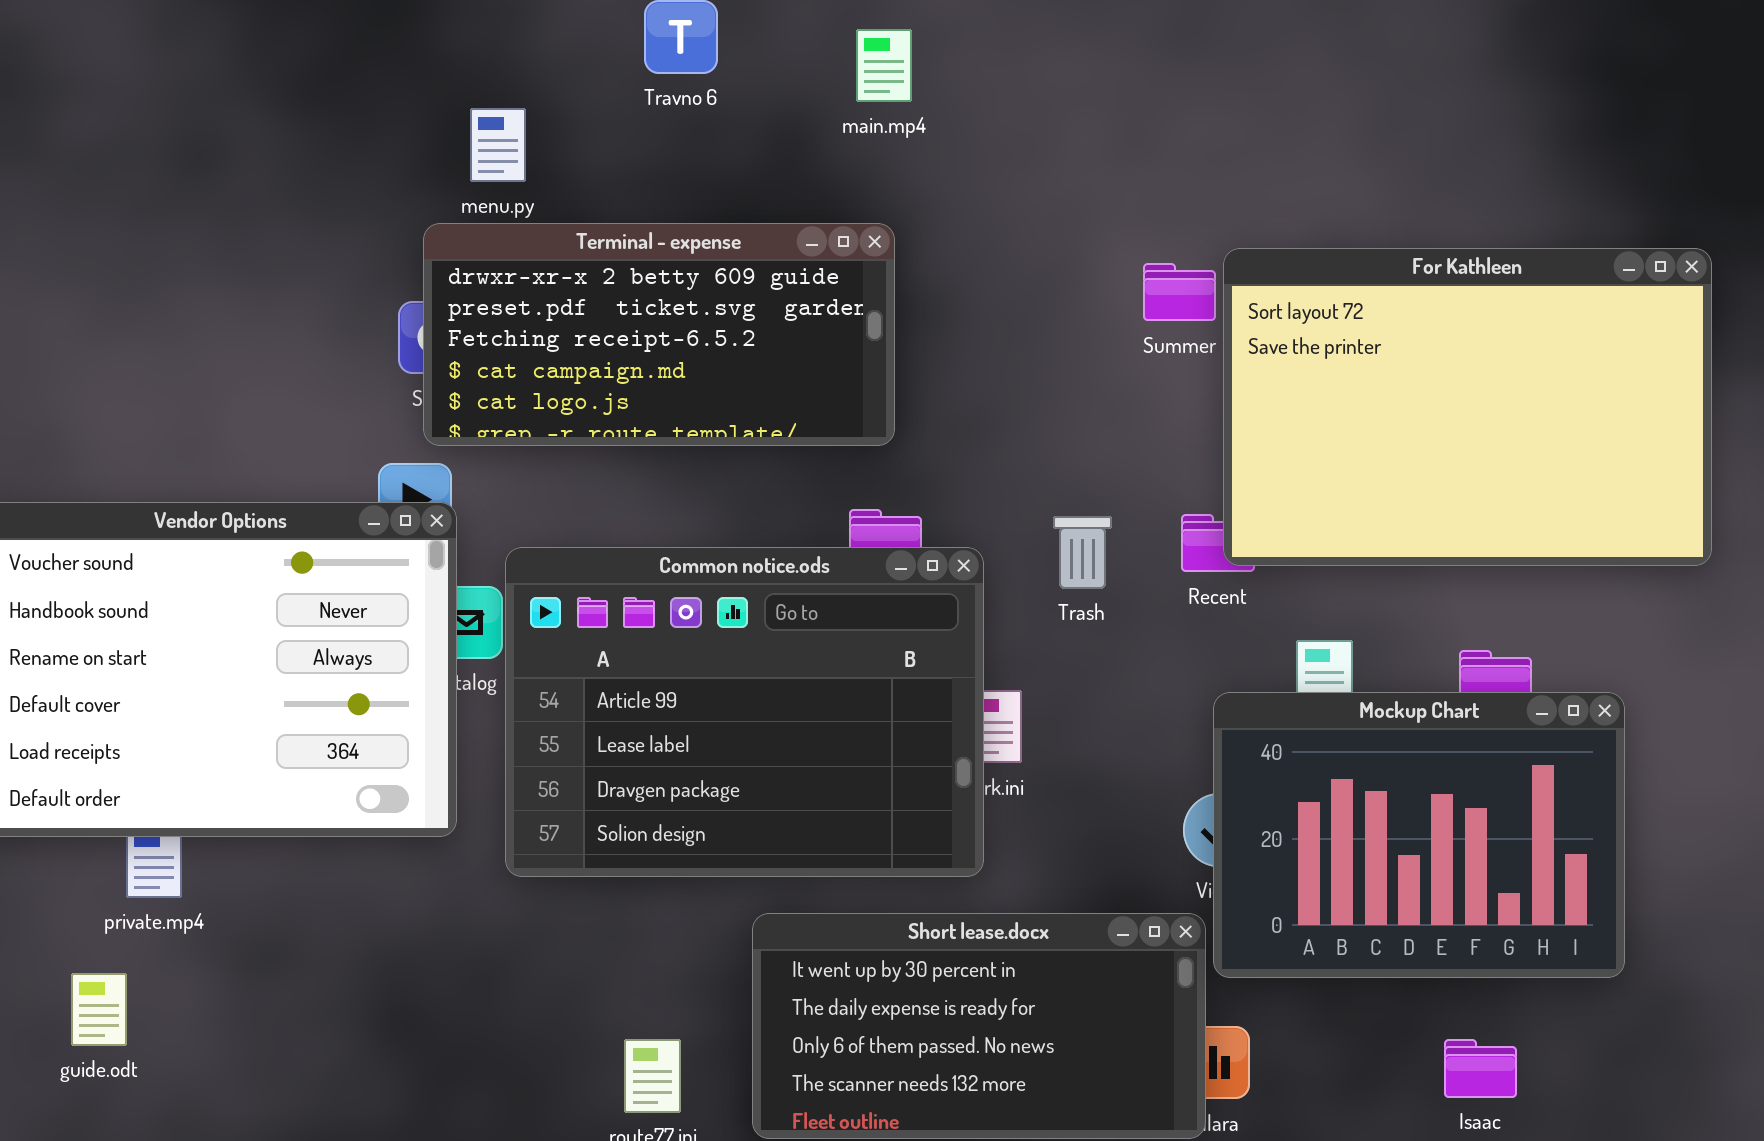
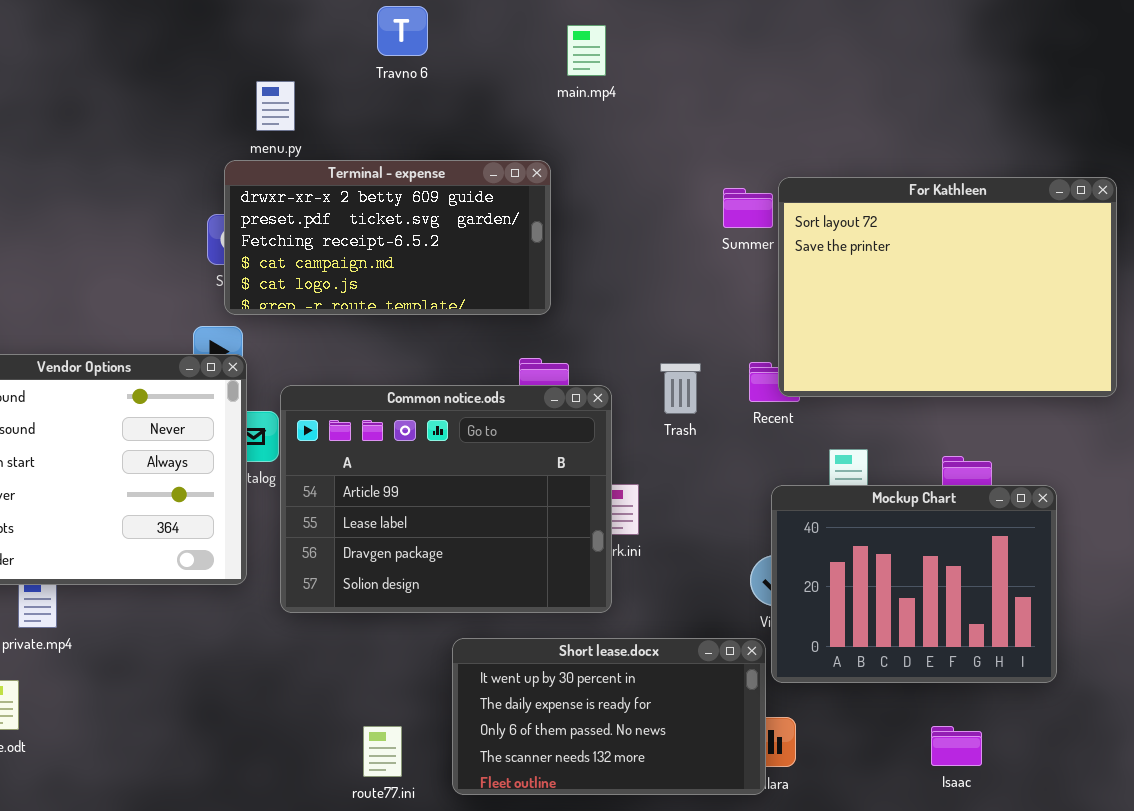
main.mp4: [856,29,912,102] -> [567,25,606,76], moved

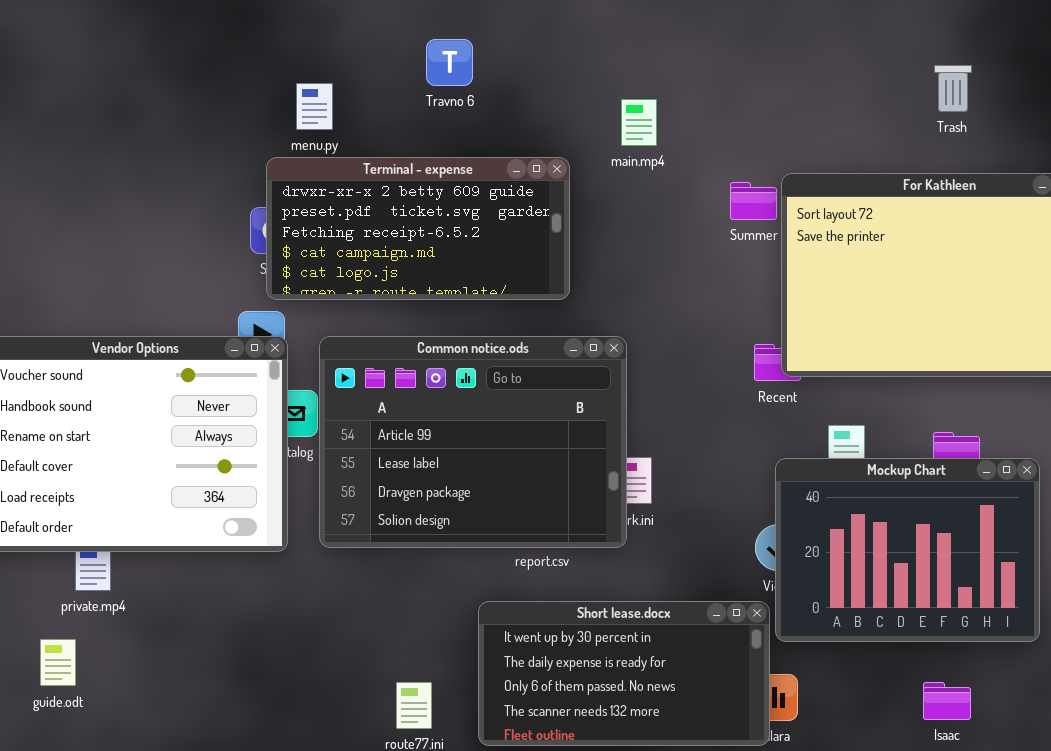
Travno 6: [377,6,428,56] -> [426,39,473,86], moved
main.mp4: [567,25,606,76] -> [621,99,657,146], moved
Trash: [660,363,701,414] -> [934,65,972,112], moved
Common notice.ods: [280,385,612,613] -> [319,336,627,548], moved

